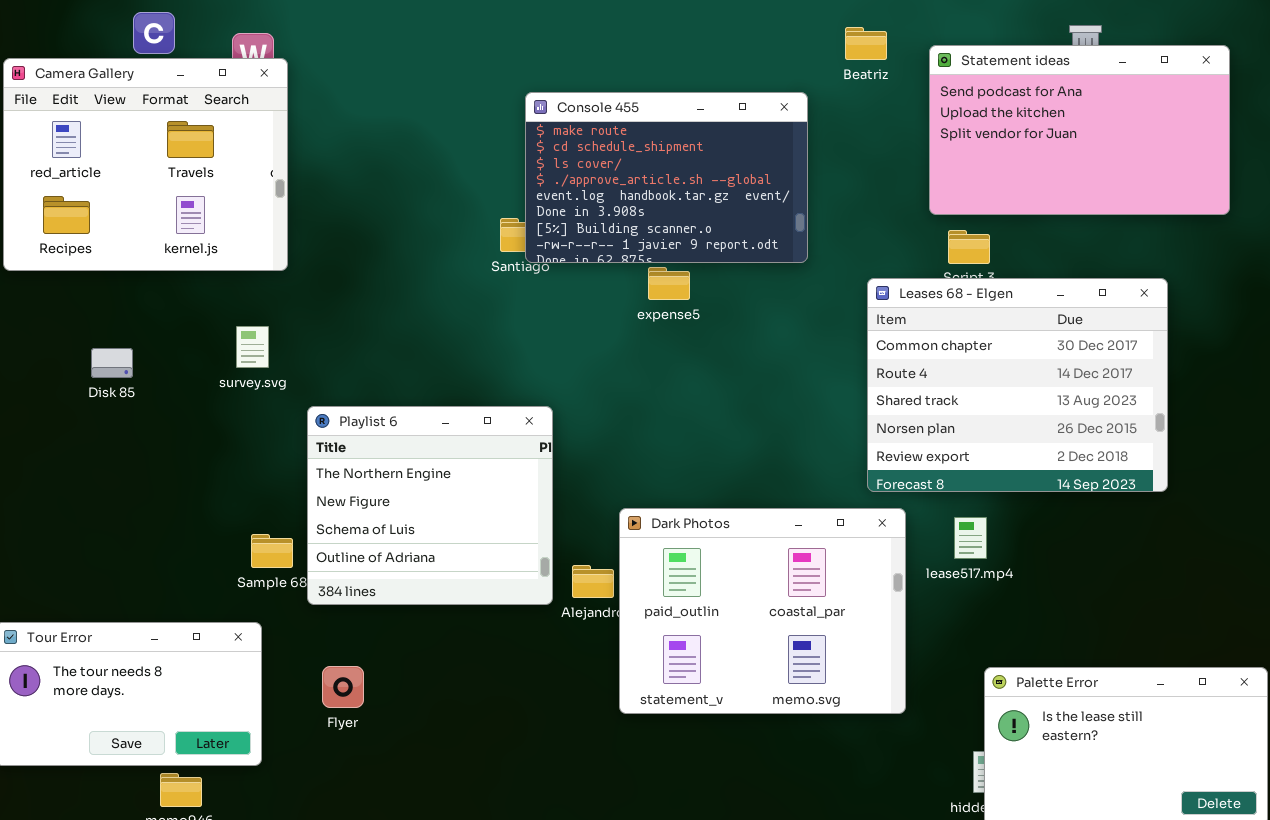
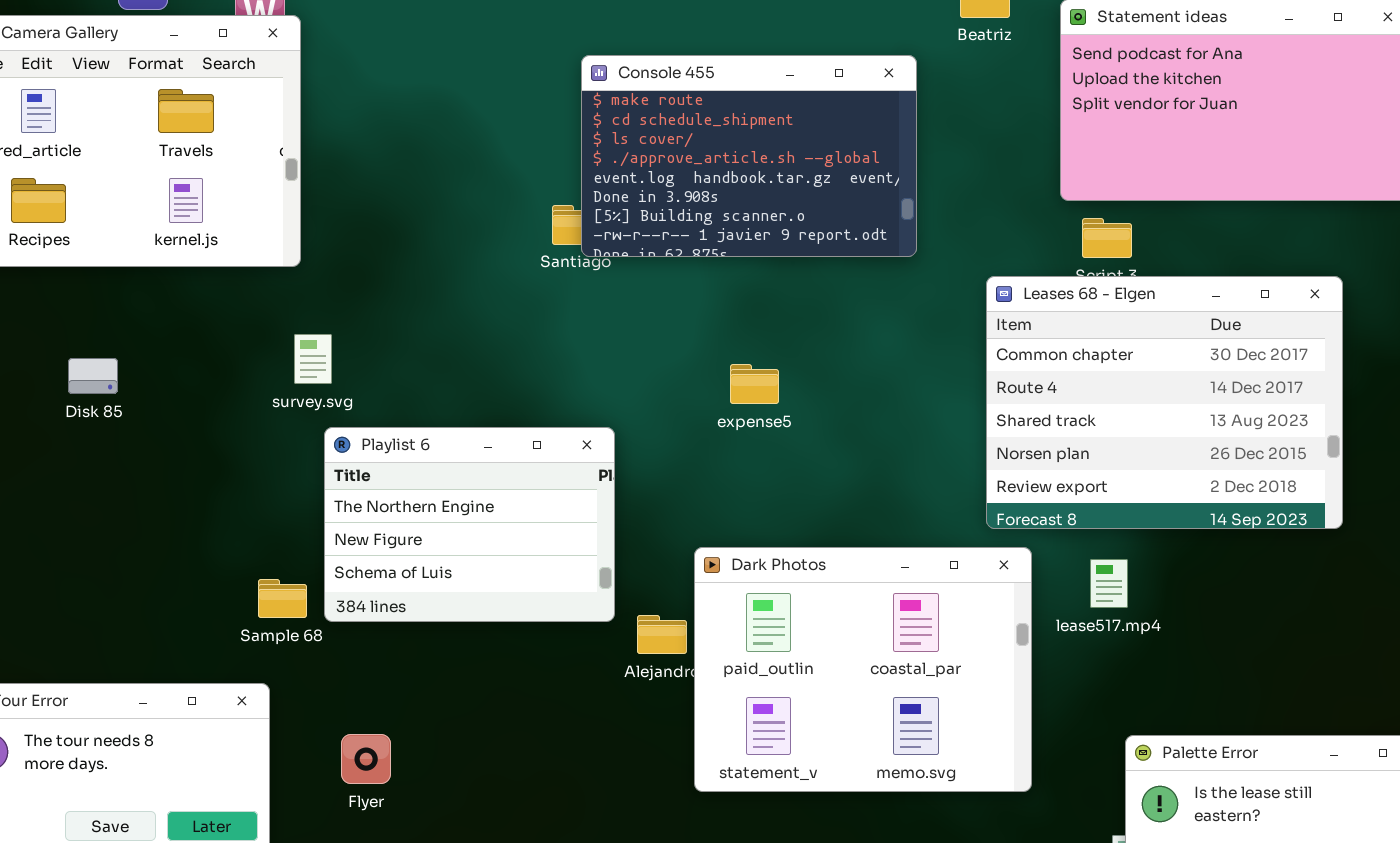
expense5: [648,267,690,300] -> [730,364,779,404], moved
survey.svg: [236,326,269,368] -> [294,334,332,384], moved
Playlist 6: [307,406,553,605] -> [324,427,615,622], resized

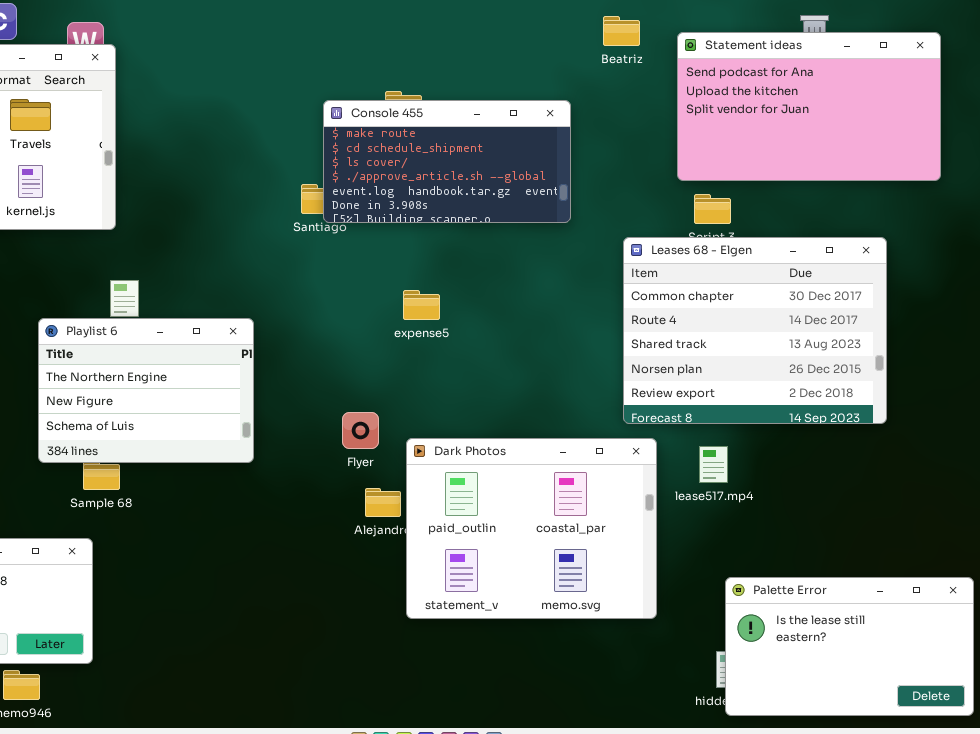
Console 455: [581,55,917,257] -> [323,100,571,223], resized
expense5: [730,364,779,404] -> [403,290,440,320], moved
Playlist 6: [324,427,615,622] -> [38,318,254,463], moved
Flyer: [341,734,391,784] -> [342,412,379,449], moved

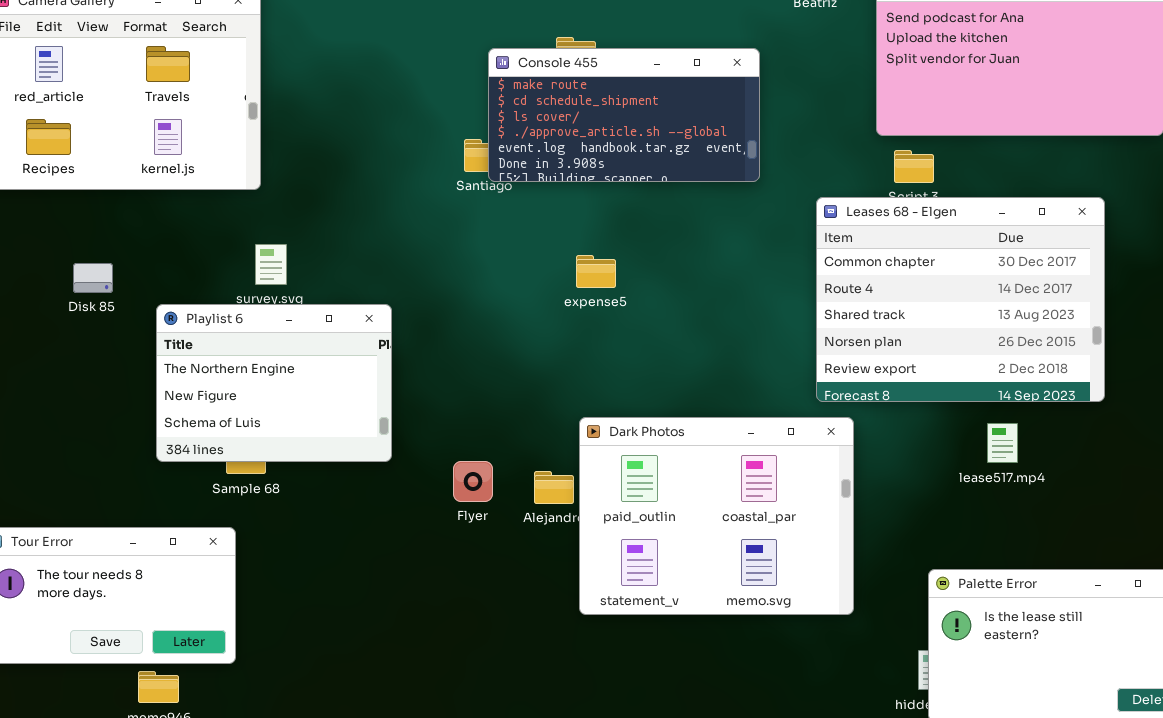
Playlist 6: [38,318,254,463] -> [156,304,392,462], moved
Flyer: [342,412,379,449] -> [453,461,493,502], moved
lease517.mp4: [699,446,728,483] -> [987,423,1018,463], moved

